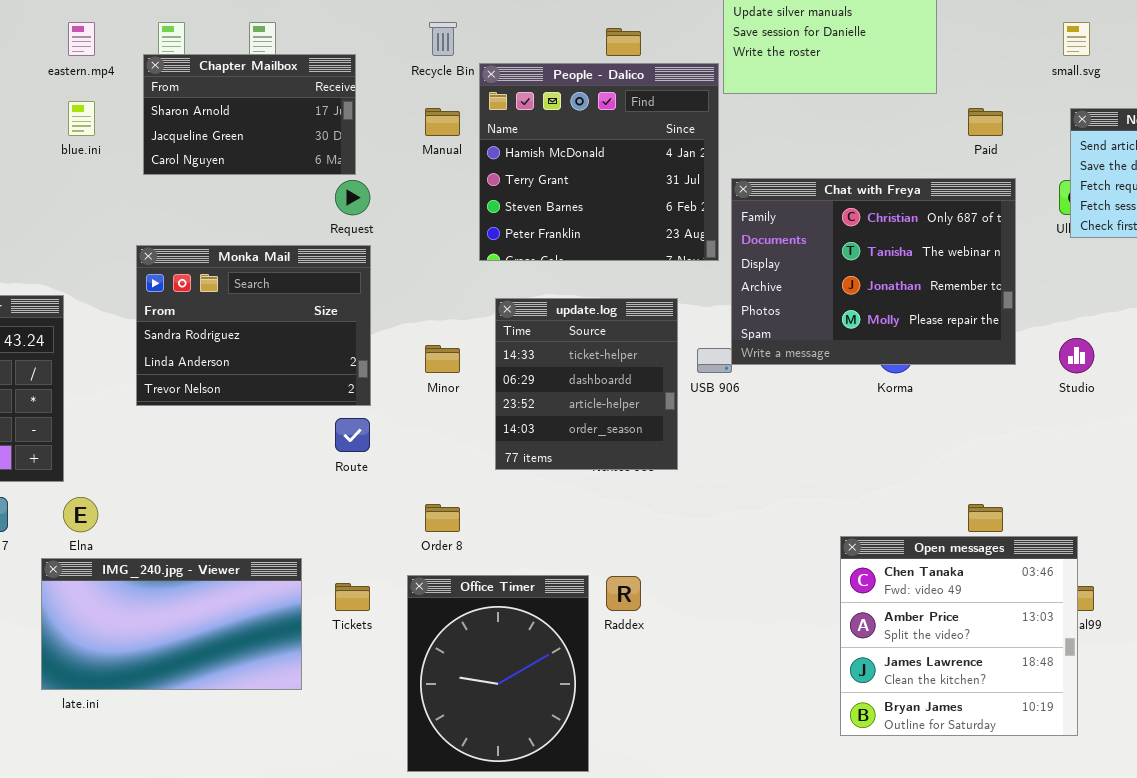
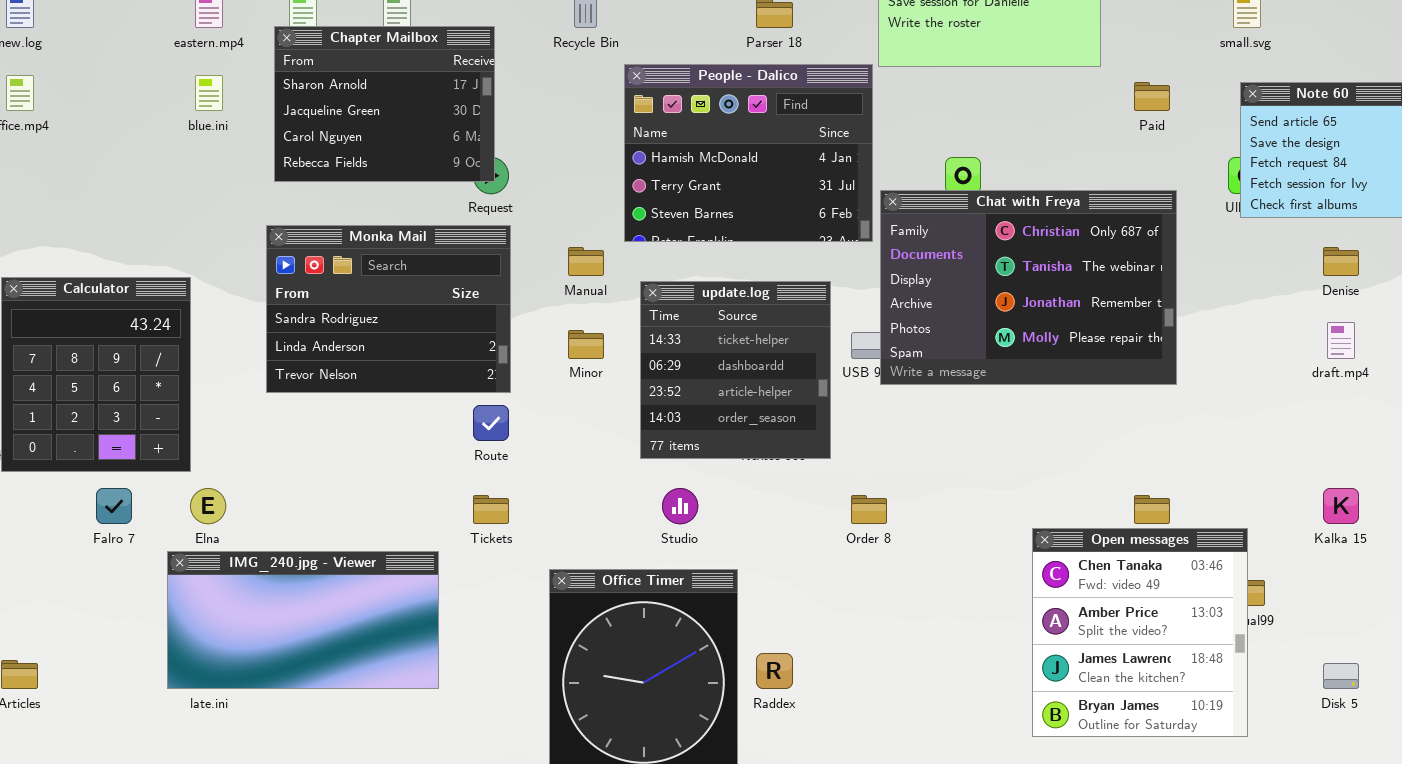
Chapter Mailbox: [143,54,356,175] -> [274,26,495,182], resized
People - Dalico: [479,63,719,261] -> [624,64,873,242], resized
Manual: [425,108,460,136] -> [568,247,604,276], moved
Chat with Freya: [731,178,1016,365] -> [880,190,1177,385], moved
Studio: [1059,338,1094,373] -> [662,488,698,524], moved
Order 8: [425,504,460,532] -> [851,495,887,524], moved
Open messages: [840,536,1078,736] -> [1032,528,1248,737], resized
Raddex: [606,576,641,611] -> [756,653,793,689], moved
Tickets: [335,583,370,611] -> [473,495,509,524], moved

